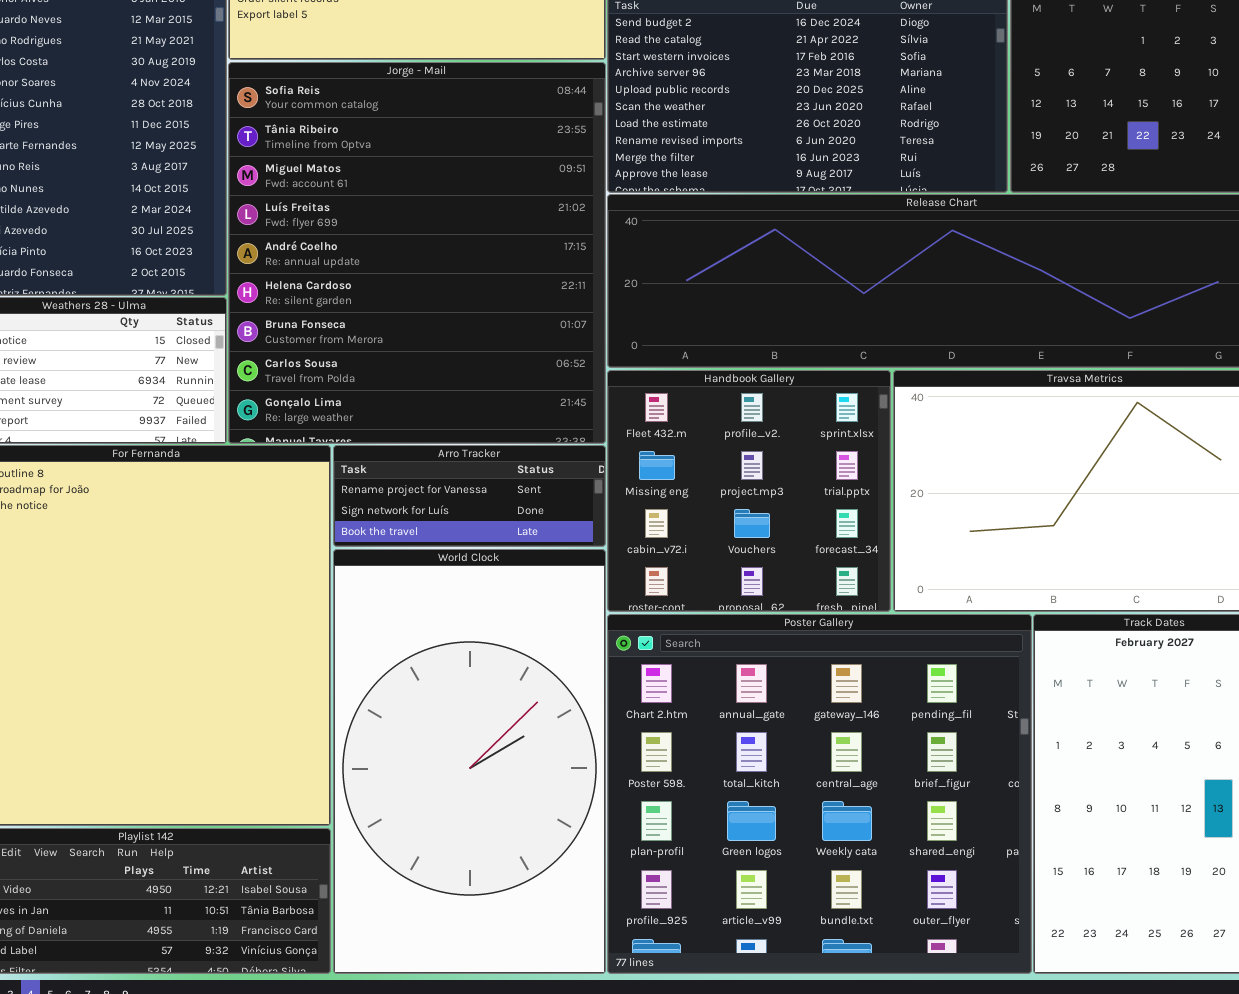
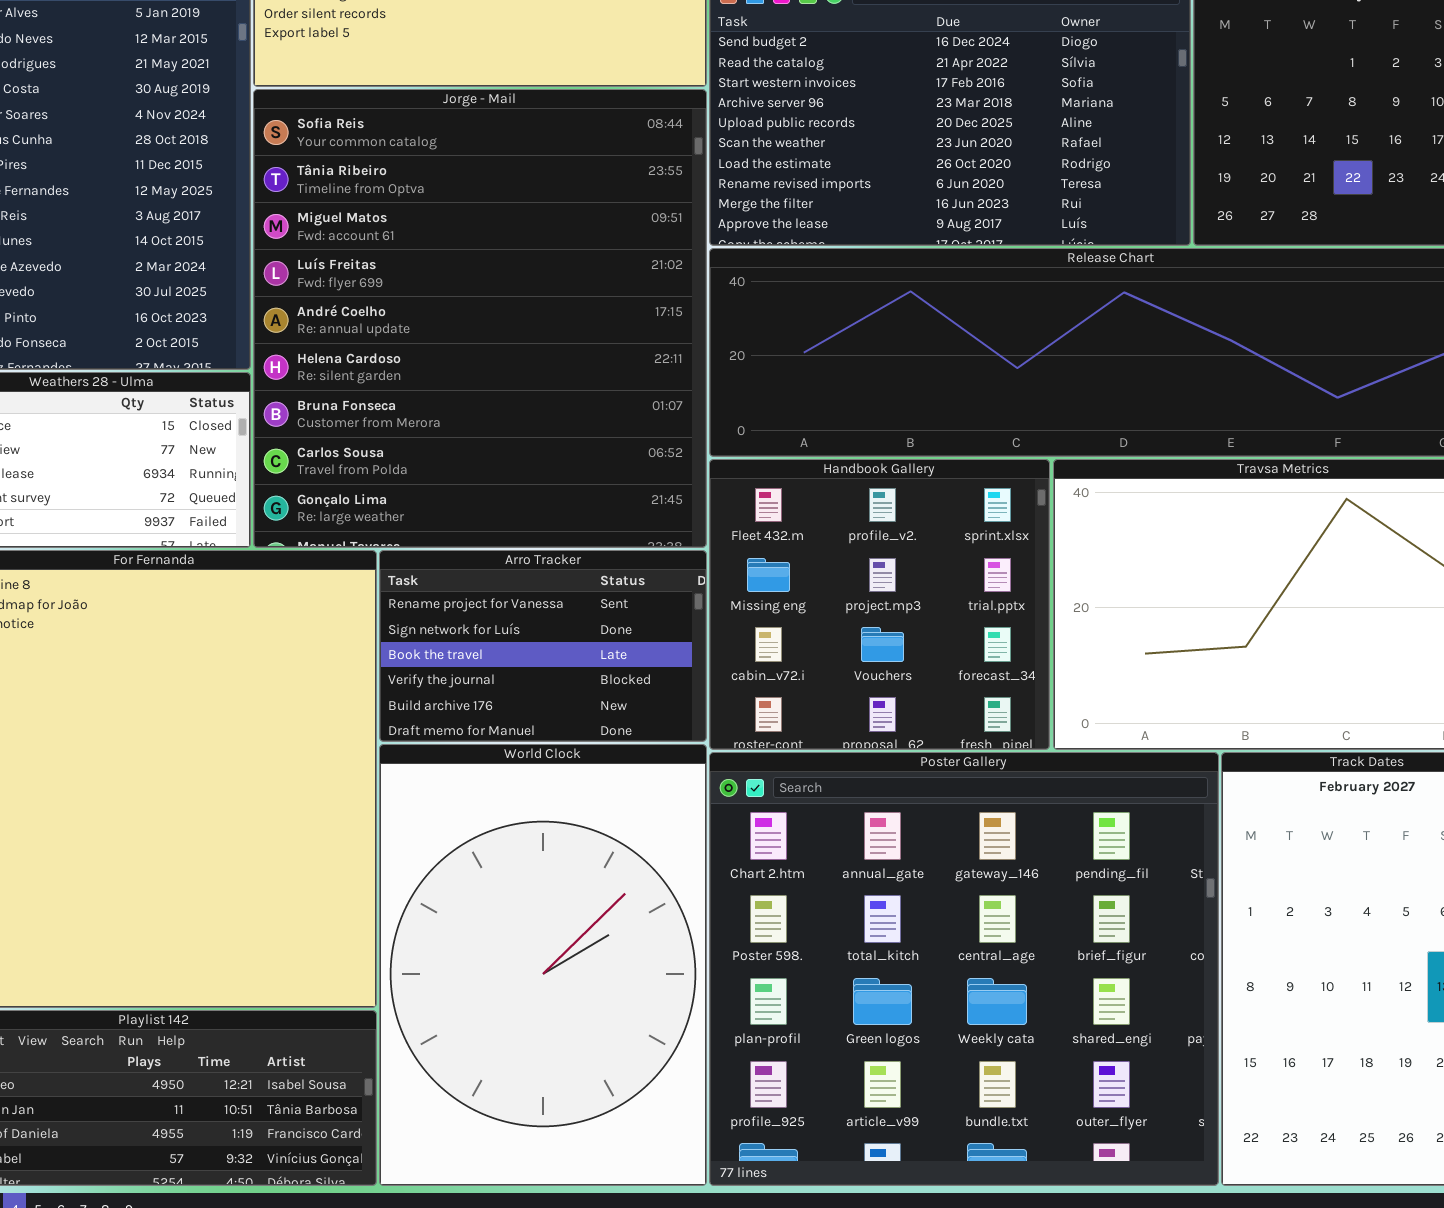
Arro Tracker: [333,445,606,547] -> [379,550,707,742], resized
World Clock: [333,549,606,974] -> [379,744,707,1186], resized

